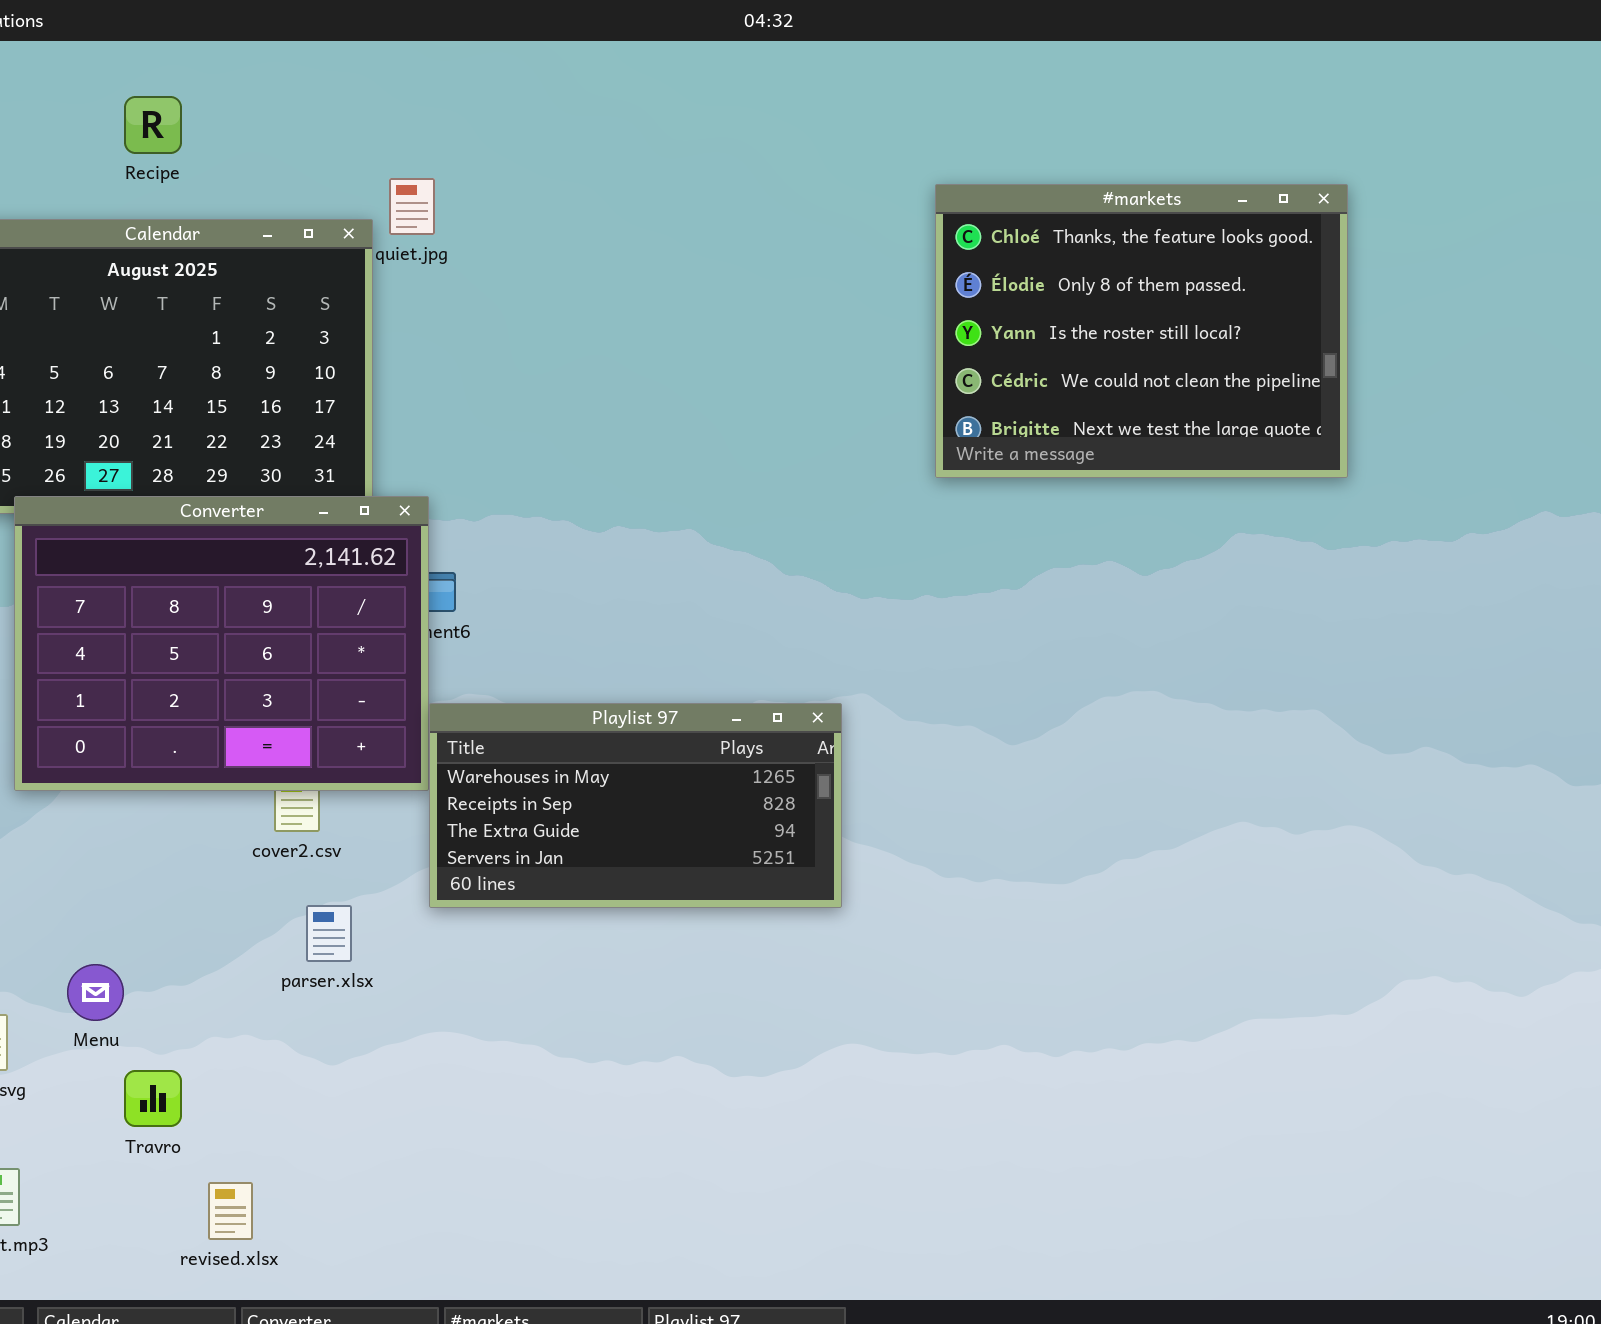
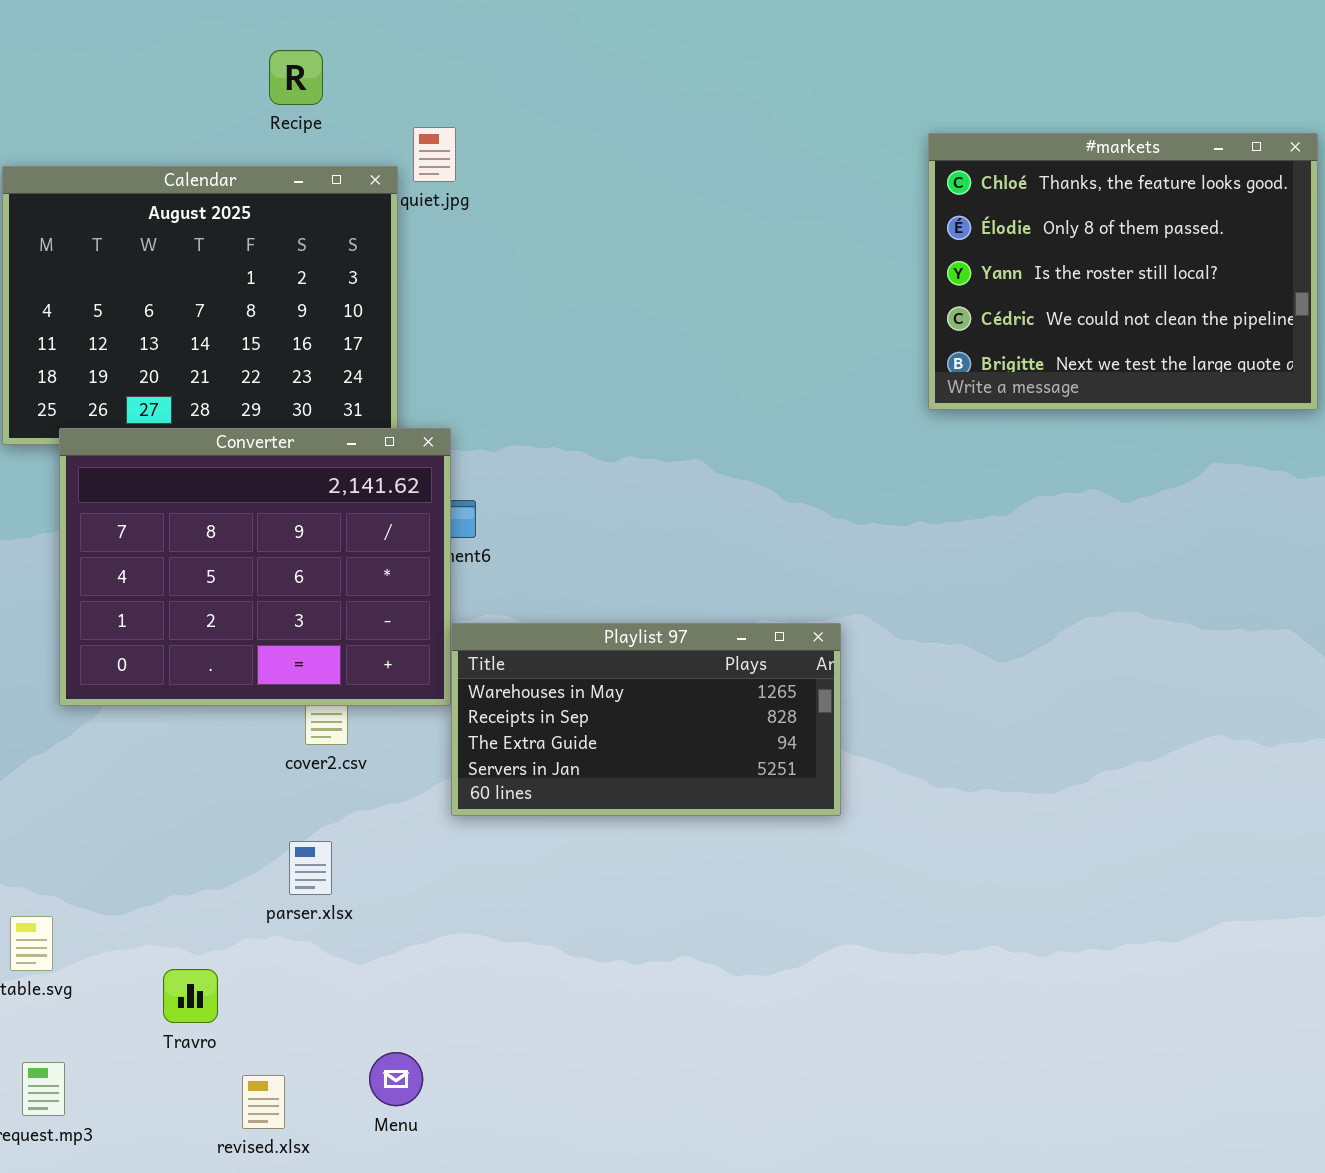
Recipe: [124,96,182,154] -> [269,50,323,105], moved
parser.xlsx: [306,905,352,962] -> [289,841,332,895], moved
Menu: [67,964,124,1021] -> [369,1052,423,1106], moved

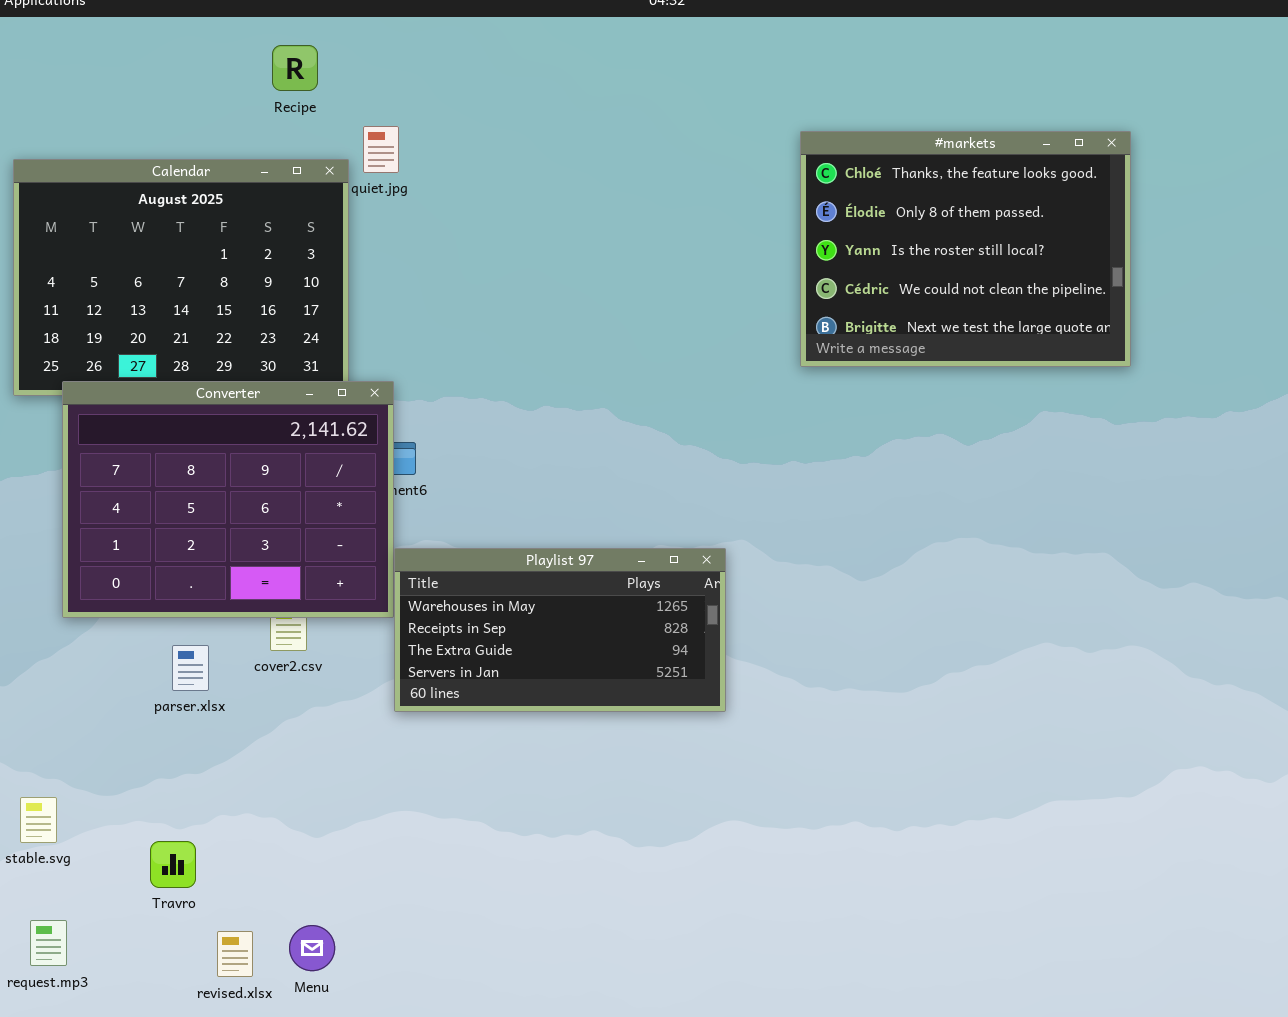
Recipe: [269,50,323,105] -> [272,45,318,91], moved
parser.xlsx: [289,841,332,895] -> [172,645,209,691], moved
Menu: [369,1052,423,1106] -> [289,925,335,971], moved

